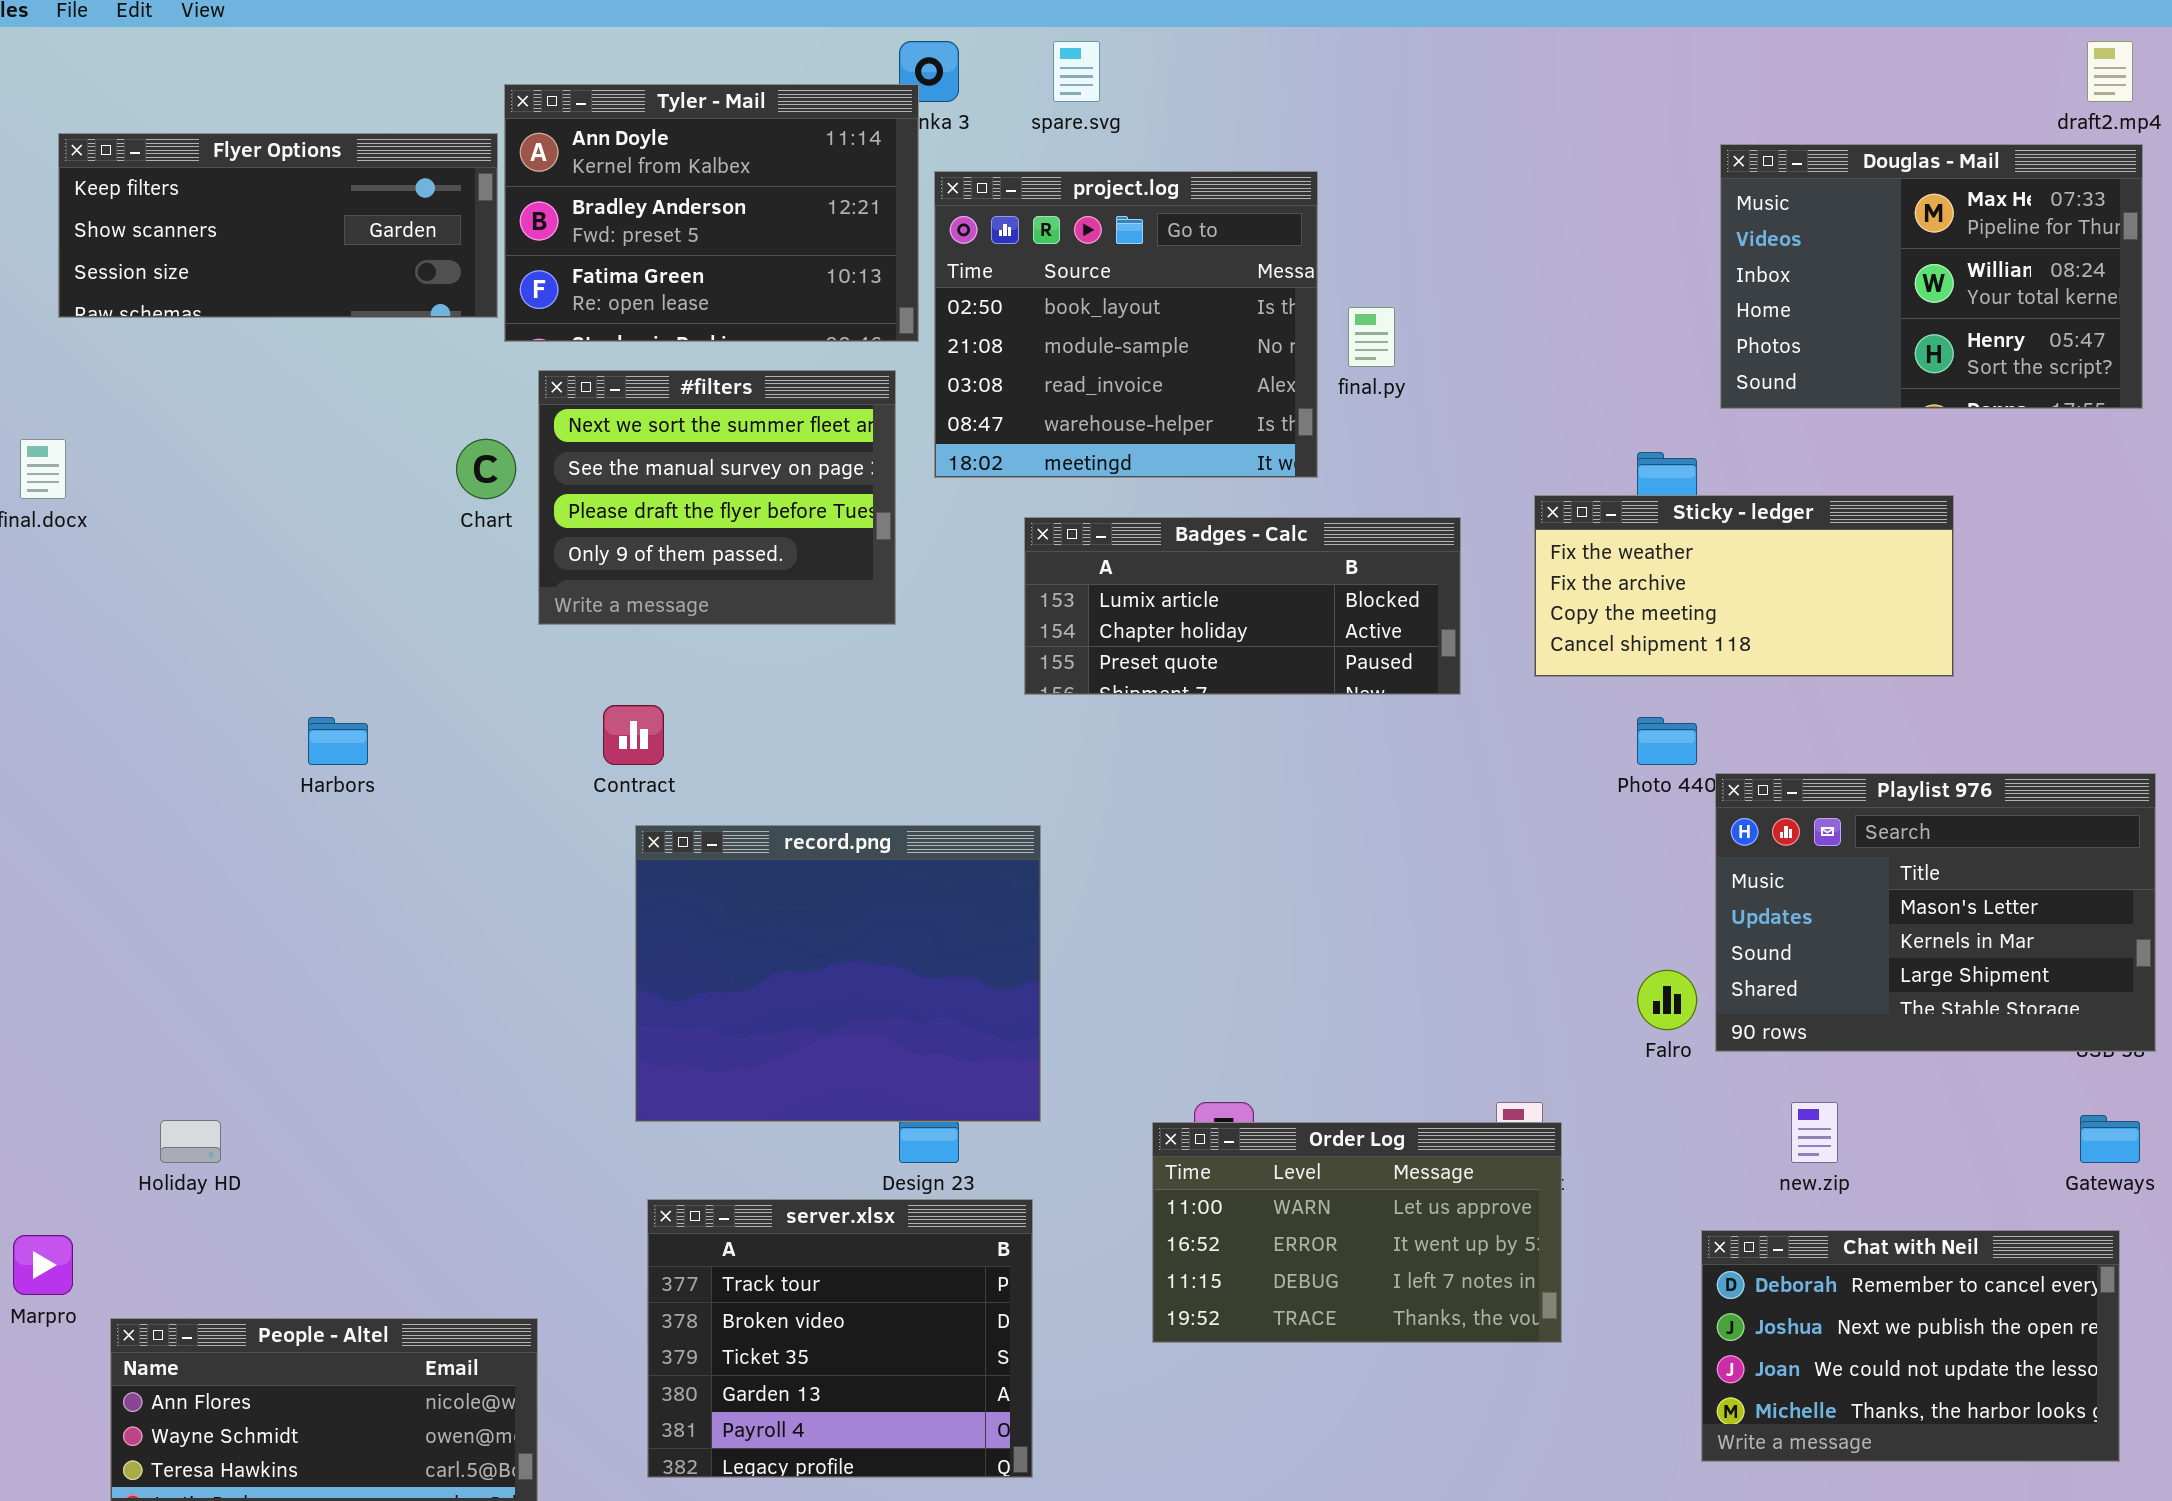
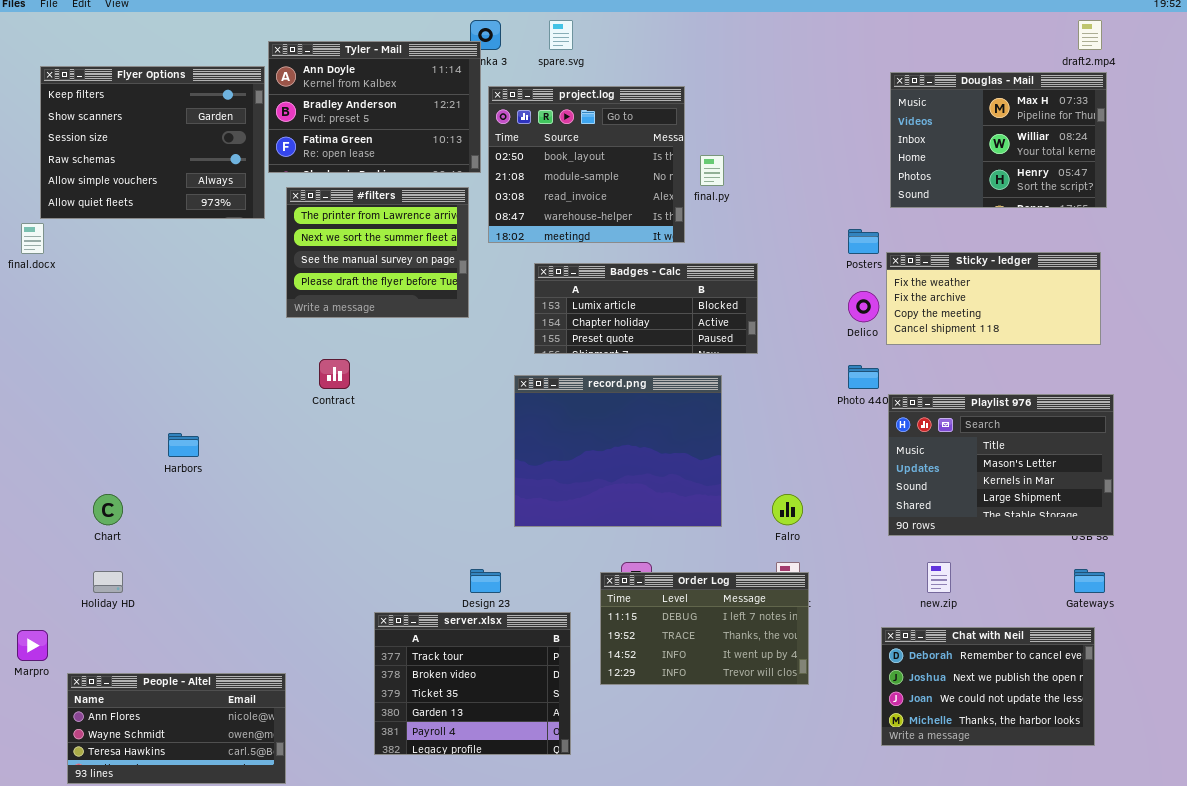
Flyer Options: [58,133,498,318] -> [40,66,265,219], resized
#filters: [538,370,896,625] -> [286,187,469,318], scrolled up 1 row
Chart: [456,439,516,499] -> [93,494,123,525], moved
Sticky - ledger: [1534,495,1954,677] -> [886,252,1101,345], moved
Harbors: [308,717,368,765] -> [168,433,199,457], moved
record.png: [635,825,1041,1122] -> [514,375,722,527], moved
Falro: [1637,970,1697,1030] -> [772,494,803,525], moved
Order Log: [1152,1122,1562,1343] -> [600,572,809,685], scrolled down 2 rows
server.xlsx: [647,1199,1033,1478] -> [374,612,571,755], moved

